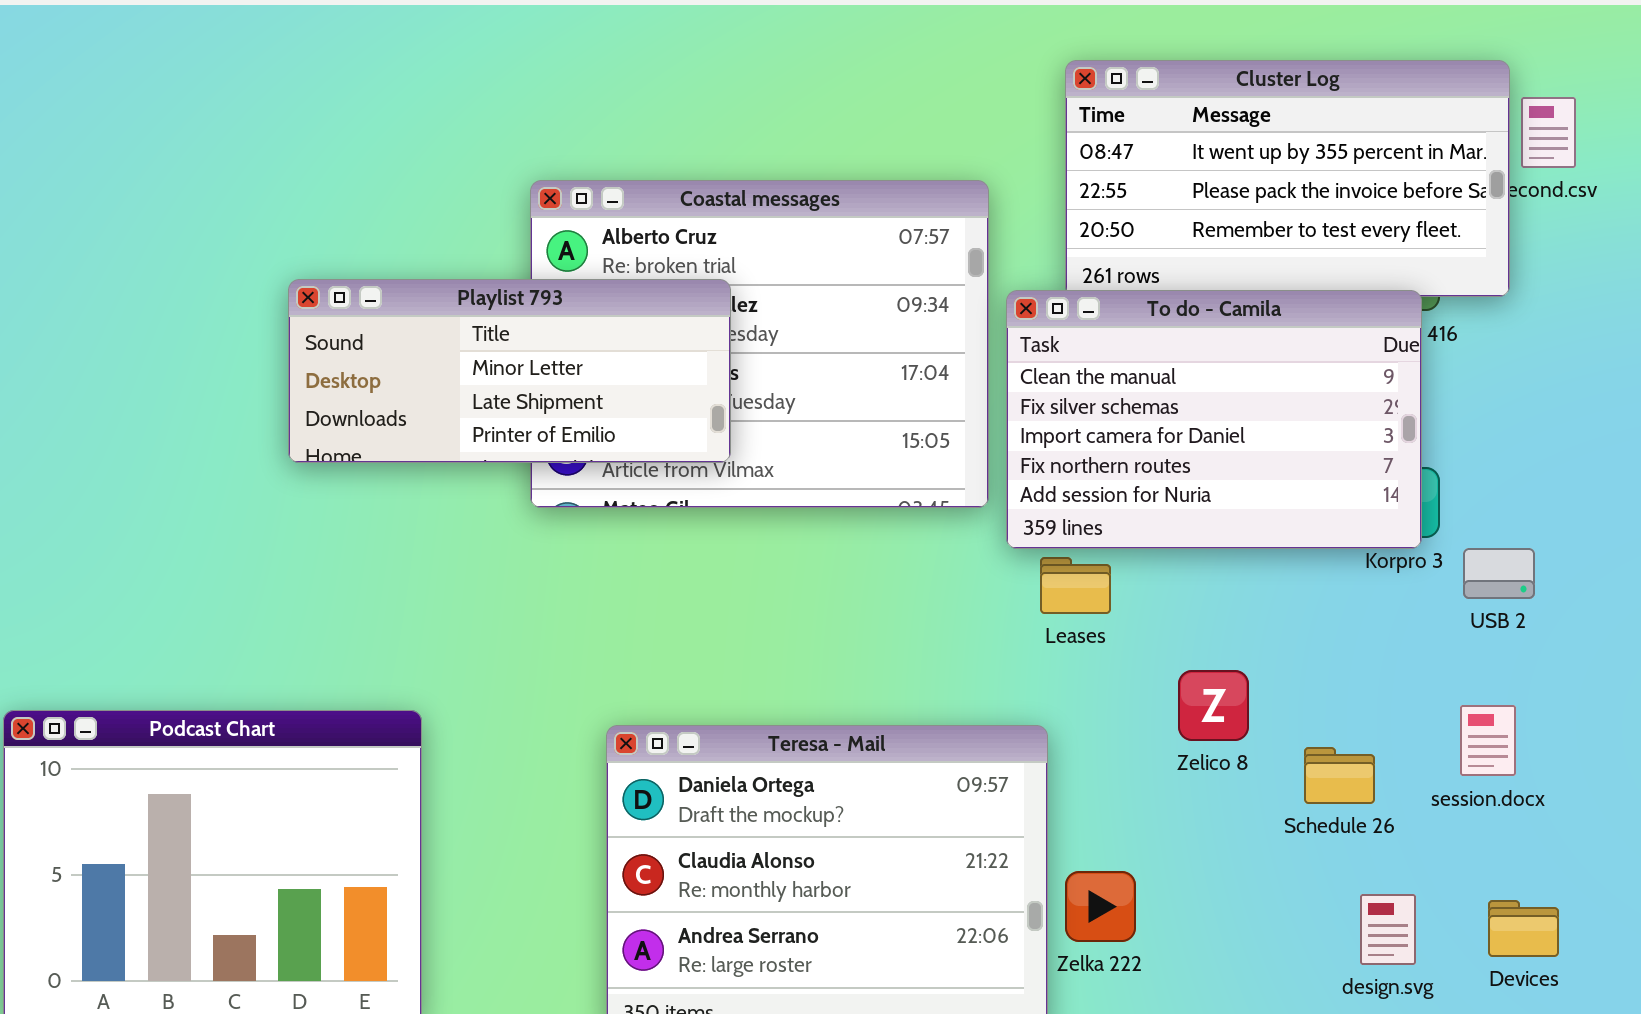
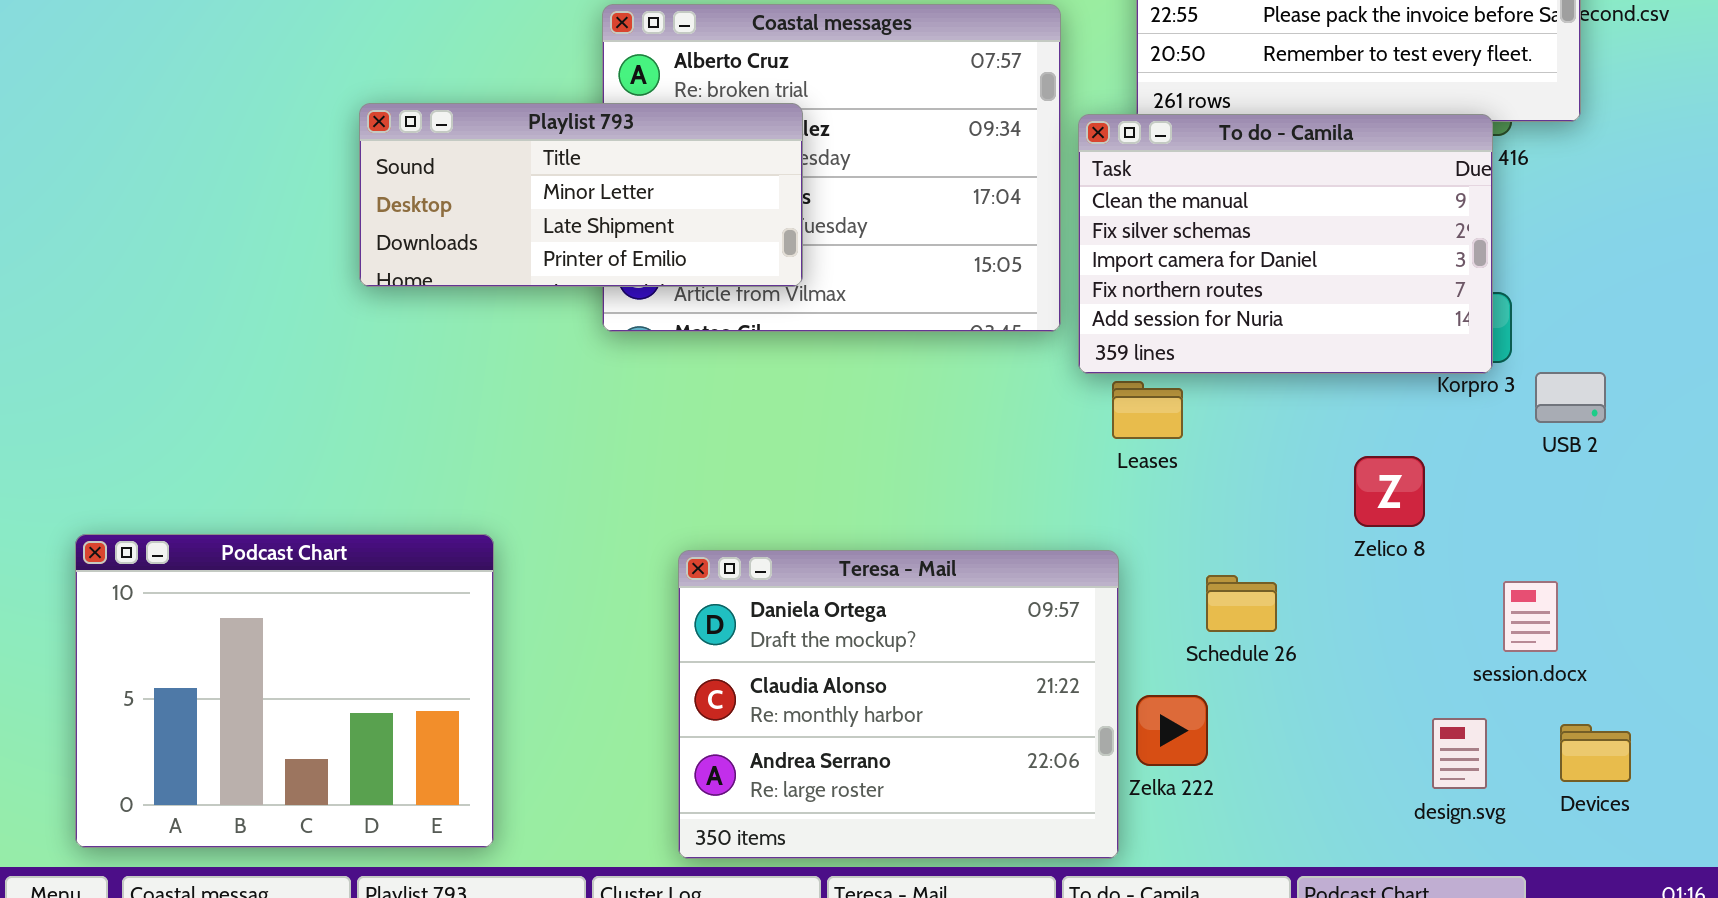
Zelico 8: [1178,670,1249,741] -> [1354,456,1425,527], moved
session.docx: [1460,705,1516,776] -> [1503,581,1558,652], moved
Schedule 26: [1304,747,1375,804] -> [1206,575,1277,632], moved

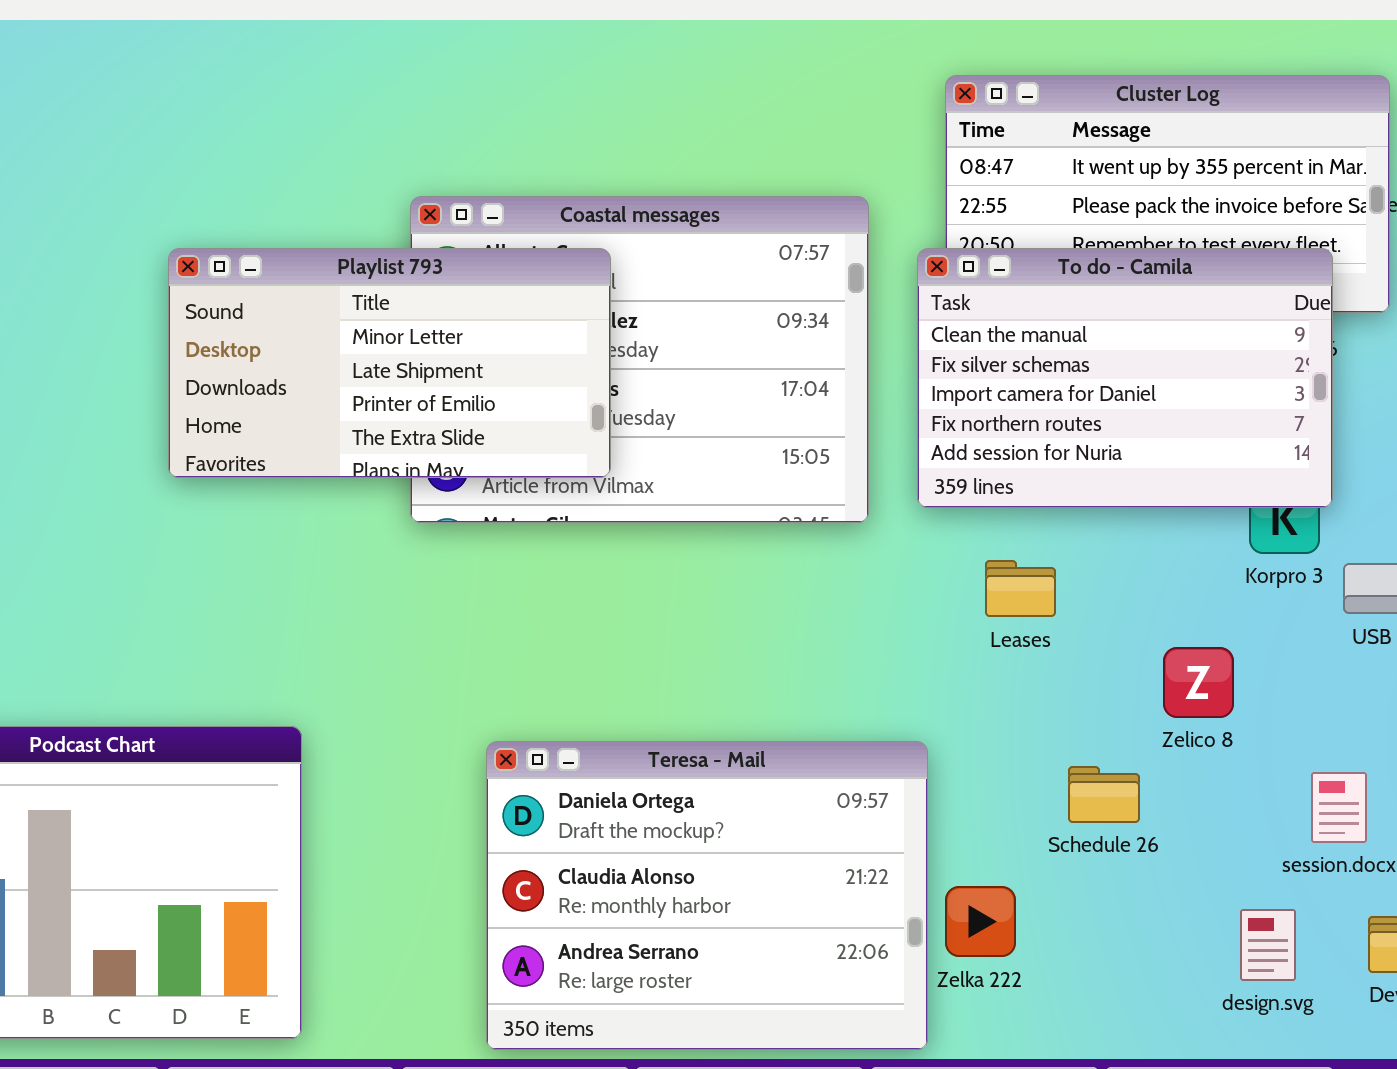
Playlist 793: [359,103,803,287] -> [168,248,611,478], resized
To do - Camila: [1078,114,1493,374] -> [917,248,1333,508], moved
Leases: [1112,381,1183,439] -> [985,560,1056,617], moved
Schedule 26: [1206,575,1277,632] -> [1068,766,1140,823], moved

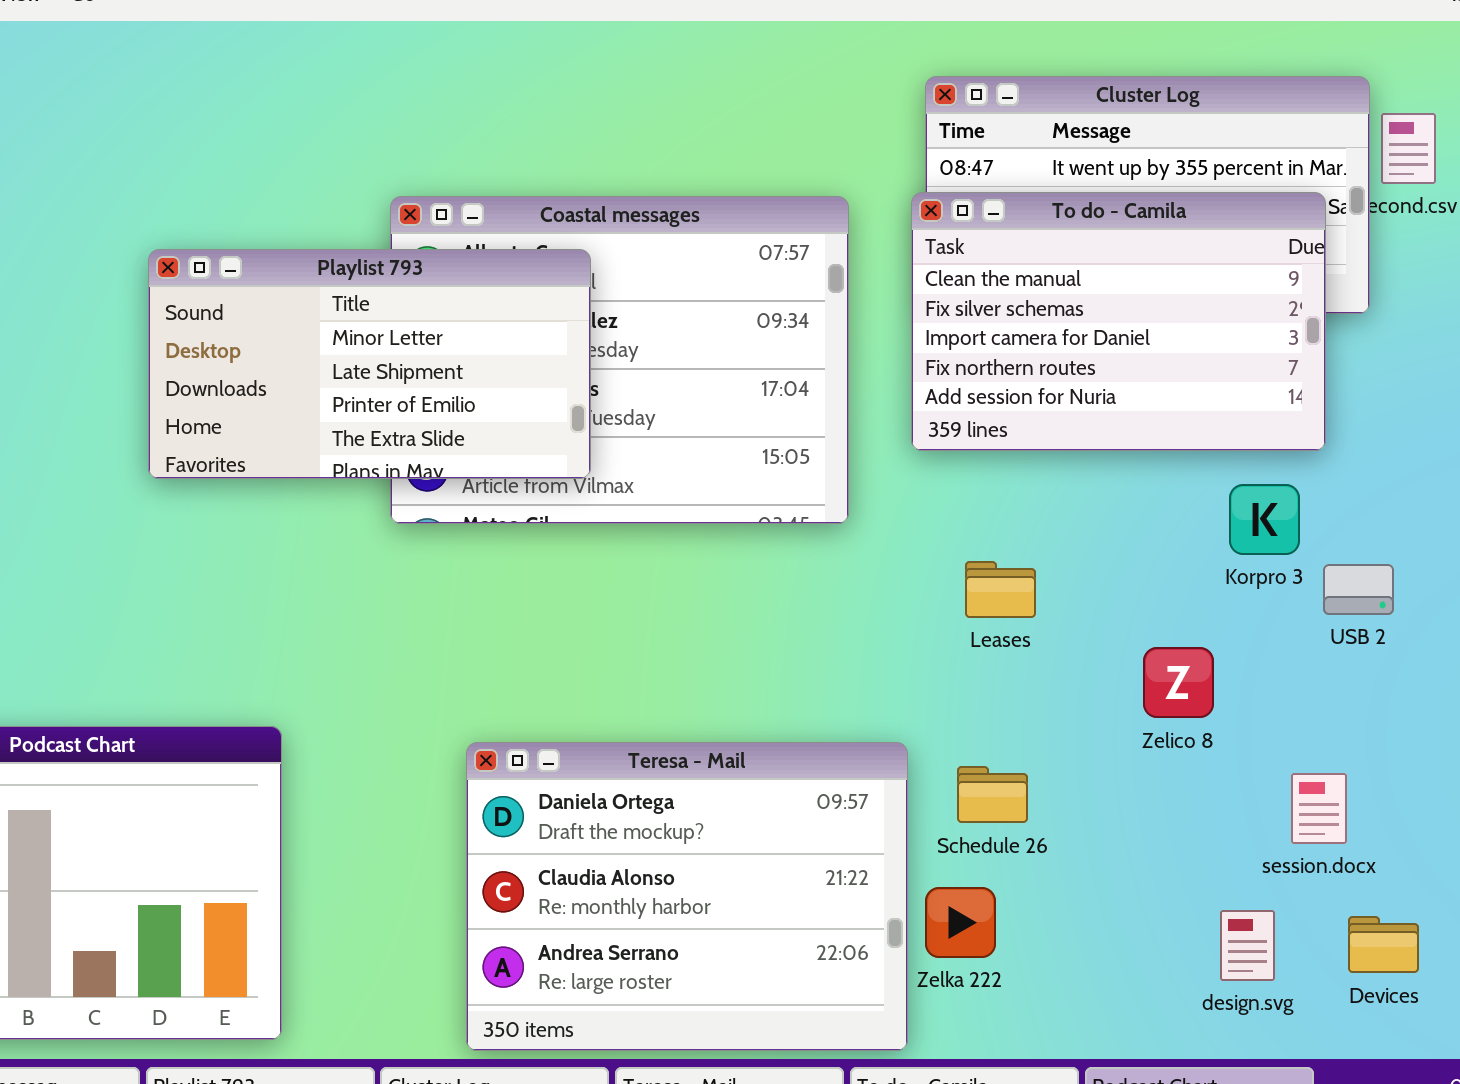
To do - Camila: [917,248,1333,508] -> [911,192,1326,451], moved
Schedule 26: [1068,766,1140,823] -> [957,766,1028,823], moved

